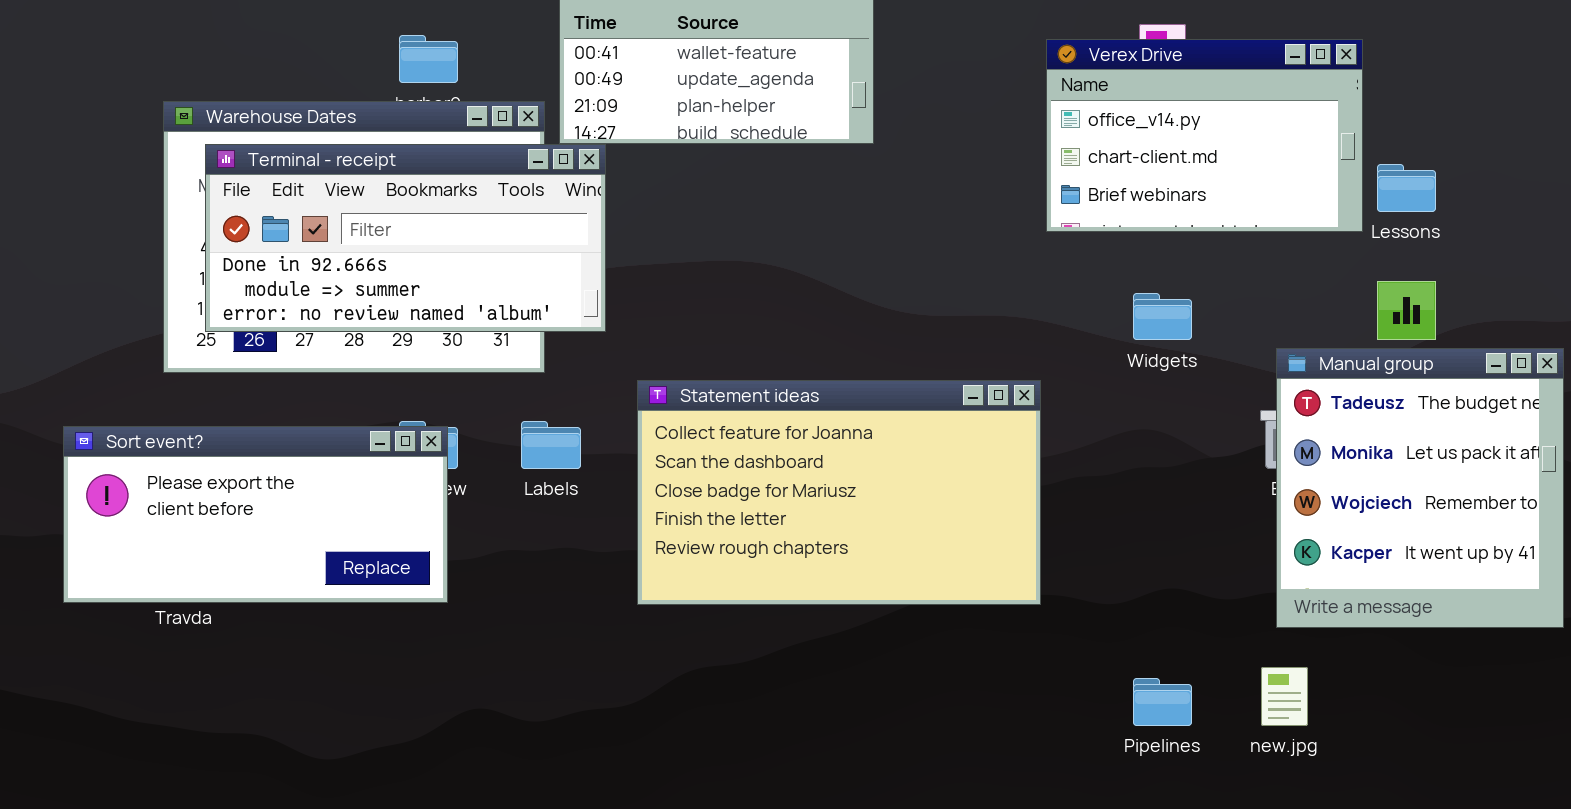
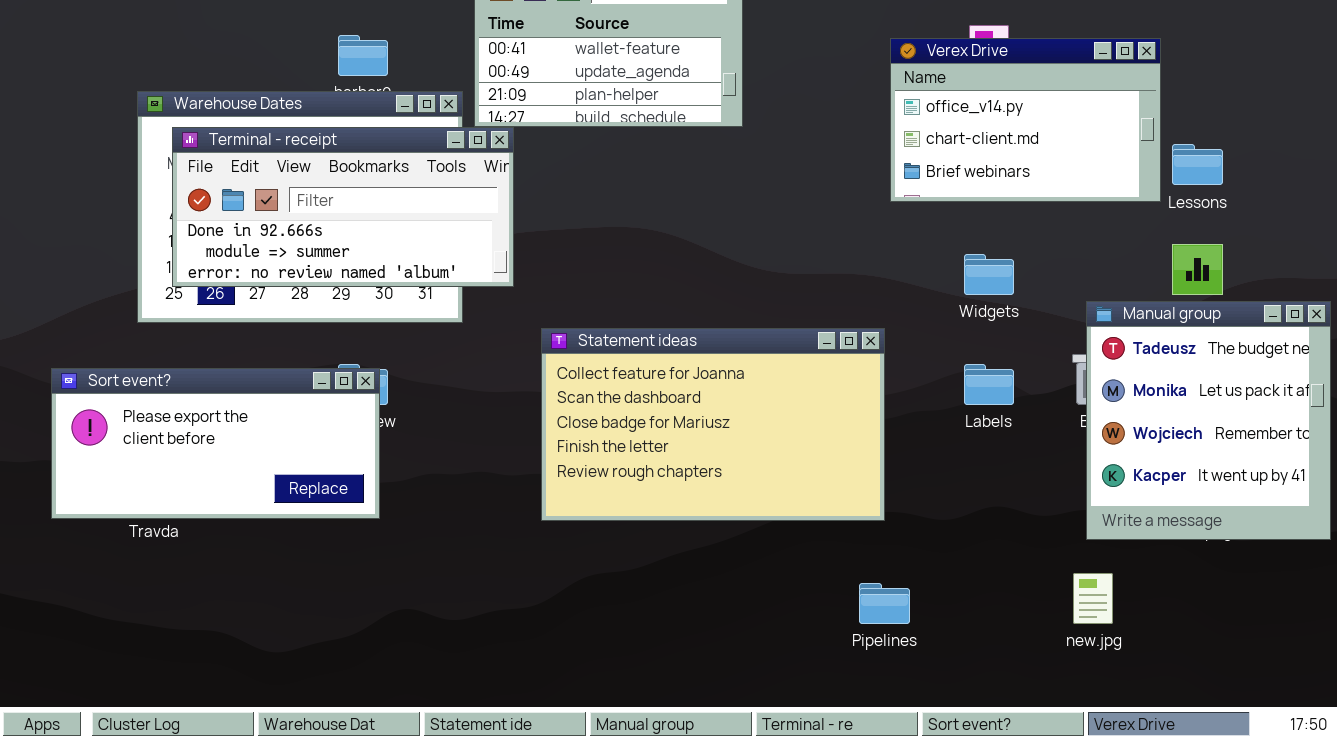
Labels: [521,421,581,469] -> [964,364,1014,405], moved
Pipelines: [1133,678,1192,726] -> [859,583,910,624], moved

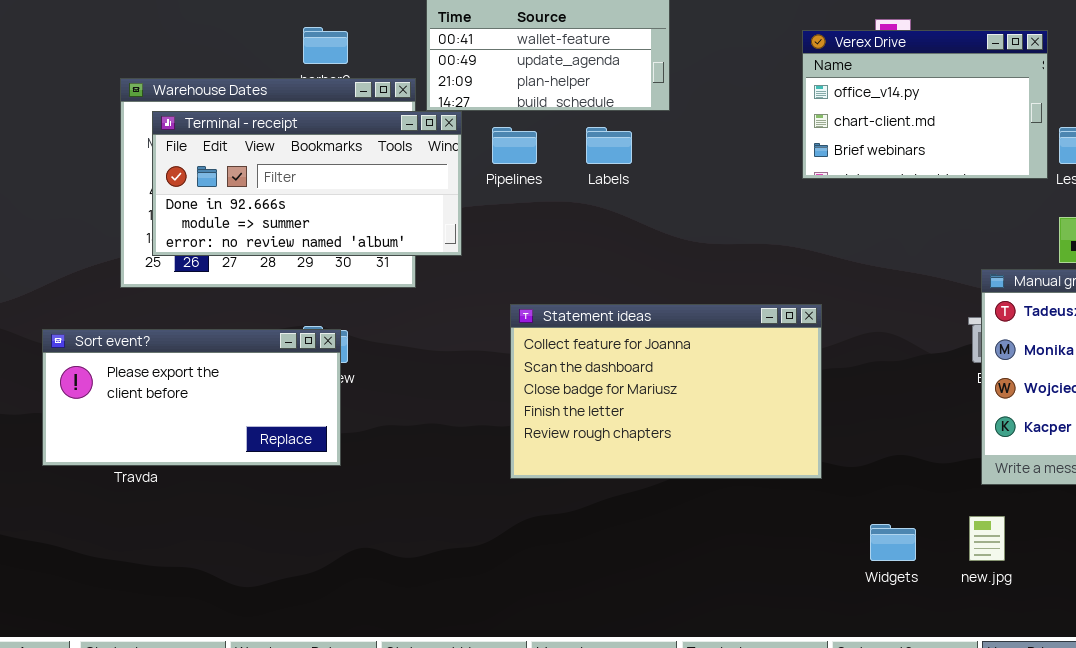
Widgets: [964,254,1014,295] -> [870,524,916,561], moved
Statement ideas: [541,328,885,521] -> [510,304,822,479], moved
Labels: [964,364,1014,405] -> [586,127,632,164], moved
Pipelines: [859,583,910,624] -> [492,127,537,164], moved

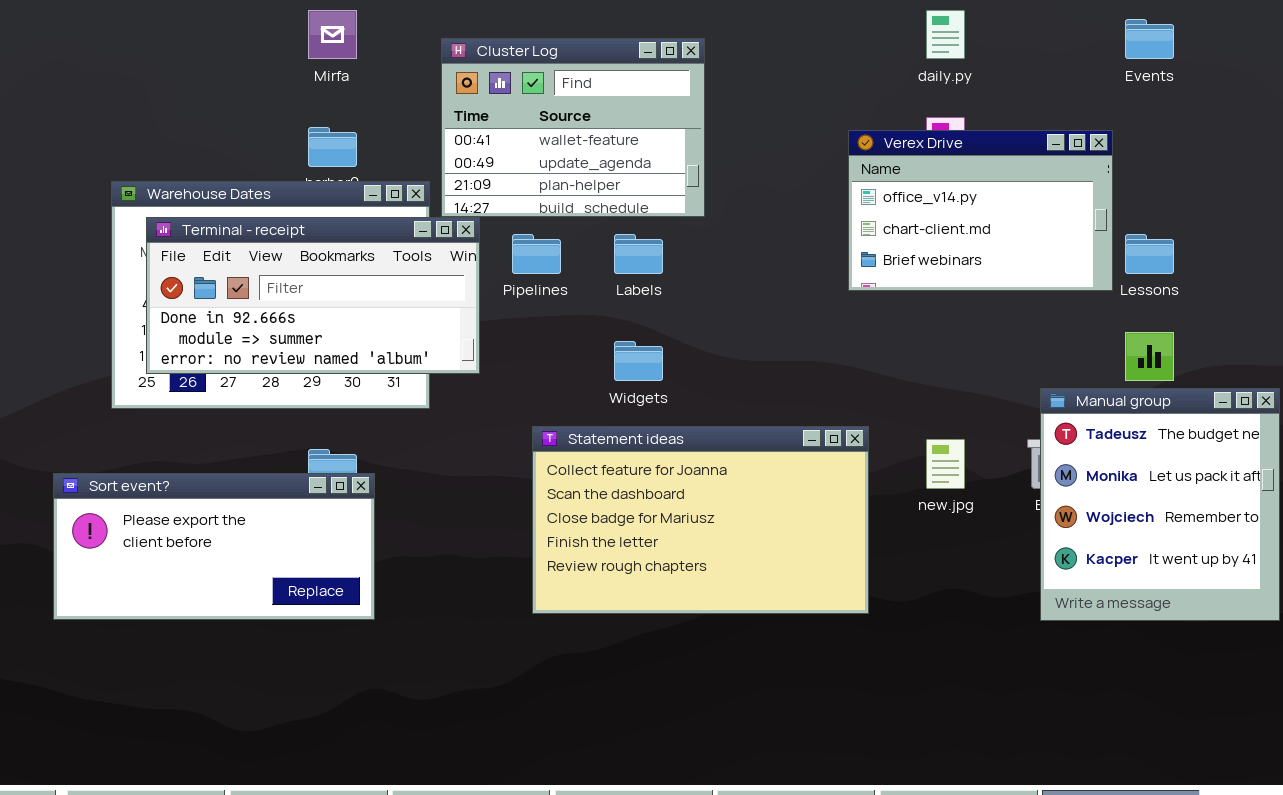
Sort event?: [42,329,341,466] -> [53,473,375,620], moved
new.jpg: [969,516,1005,561] -> [926,439,965,489], moved
Widgets: [870,524,916,561] -> [614,341,663,381], moved

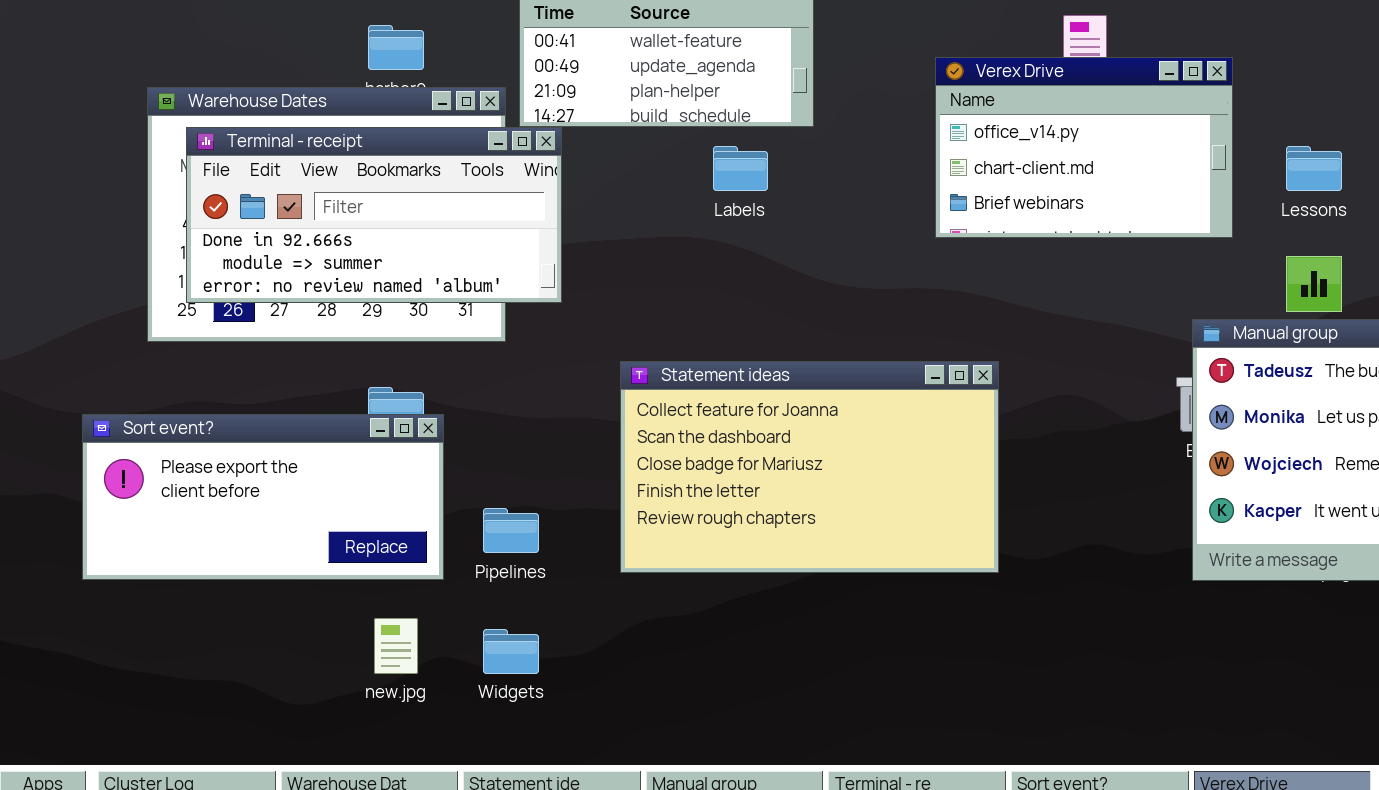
Verex Drive: [848,130,1113,291] -> [935,57,1233,238], moved
Pipelines: [512,234,561,274] -> [483,508,539,553], moved
Widgets: [614,341,663,381] -> [483,629,539,674], moved
new.jpg: [926,439,965,489] -> [374,618,418,674], moved

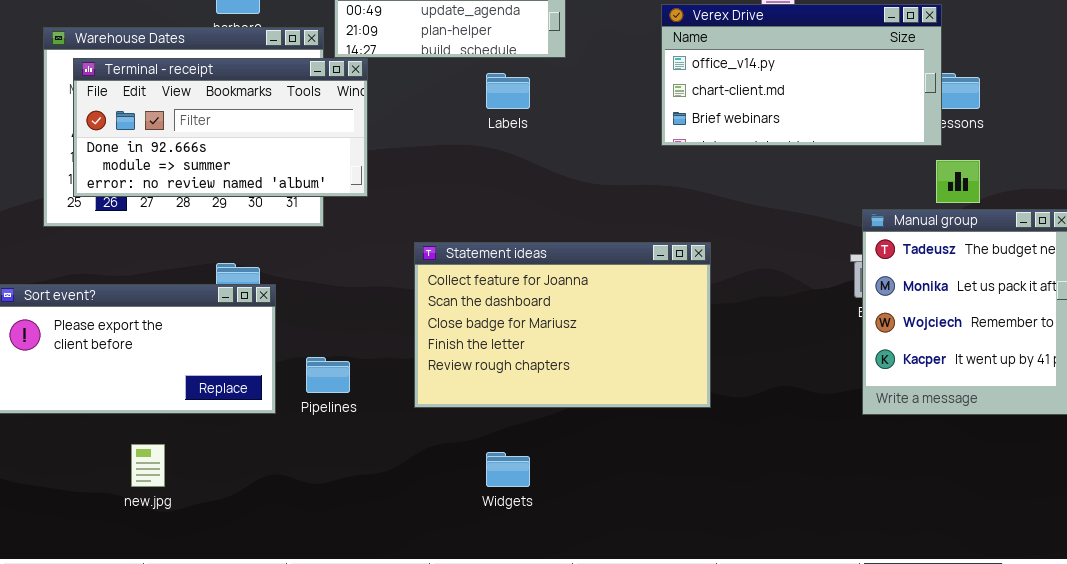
Verex Drive: [935,57,1233,238] -> [661,4,942,146], resized
new.jpg: [374,618,418,674] -> [131,444,165,487], moved
Widgets: [483,629,539,674] -> [486,452,530,487], moved

